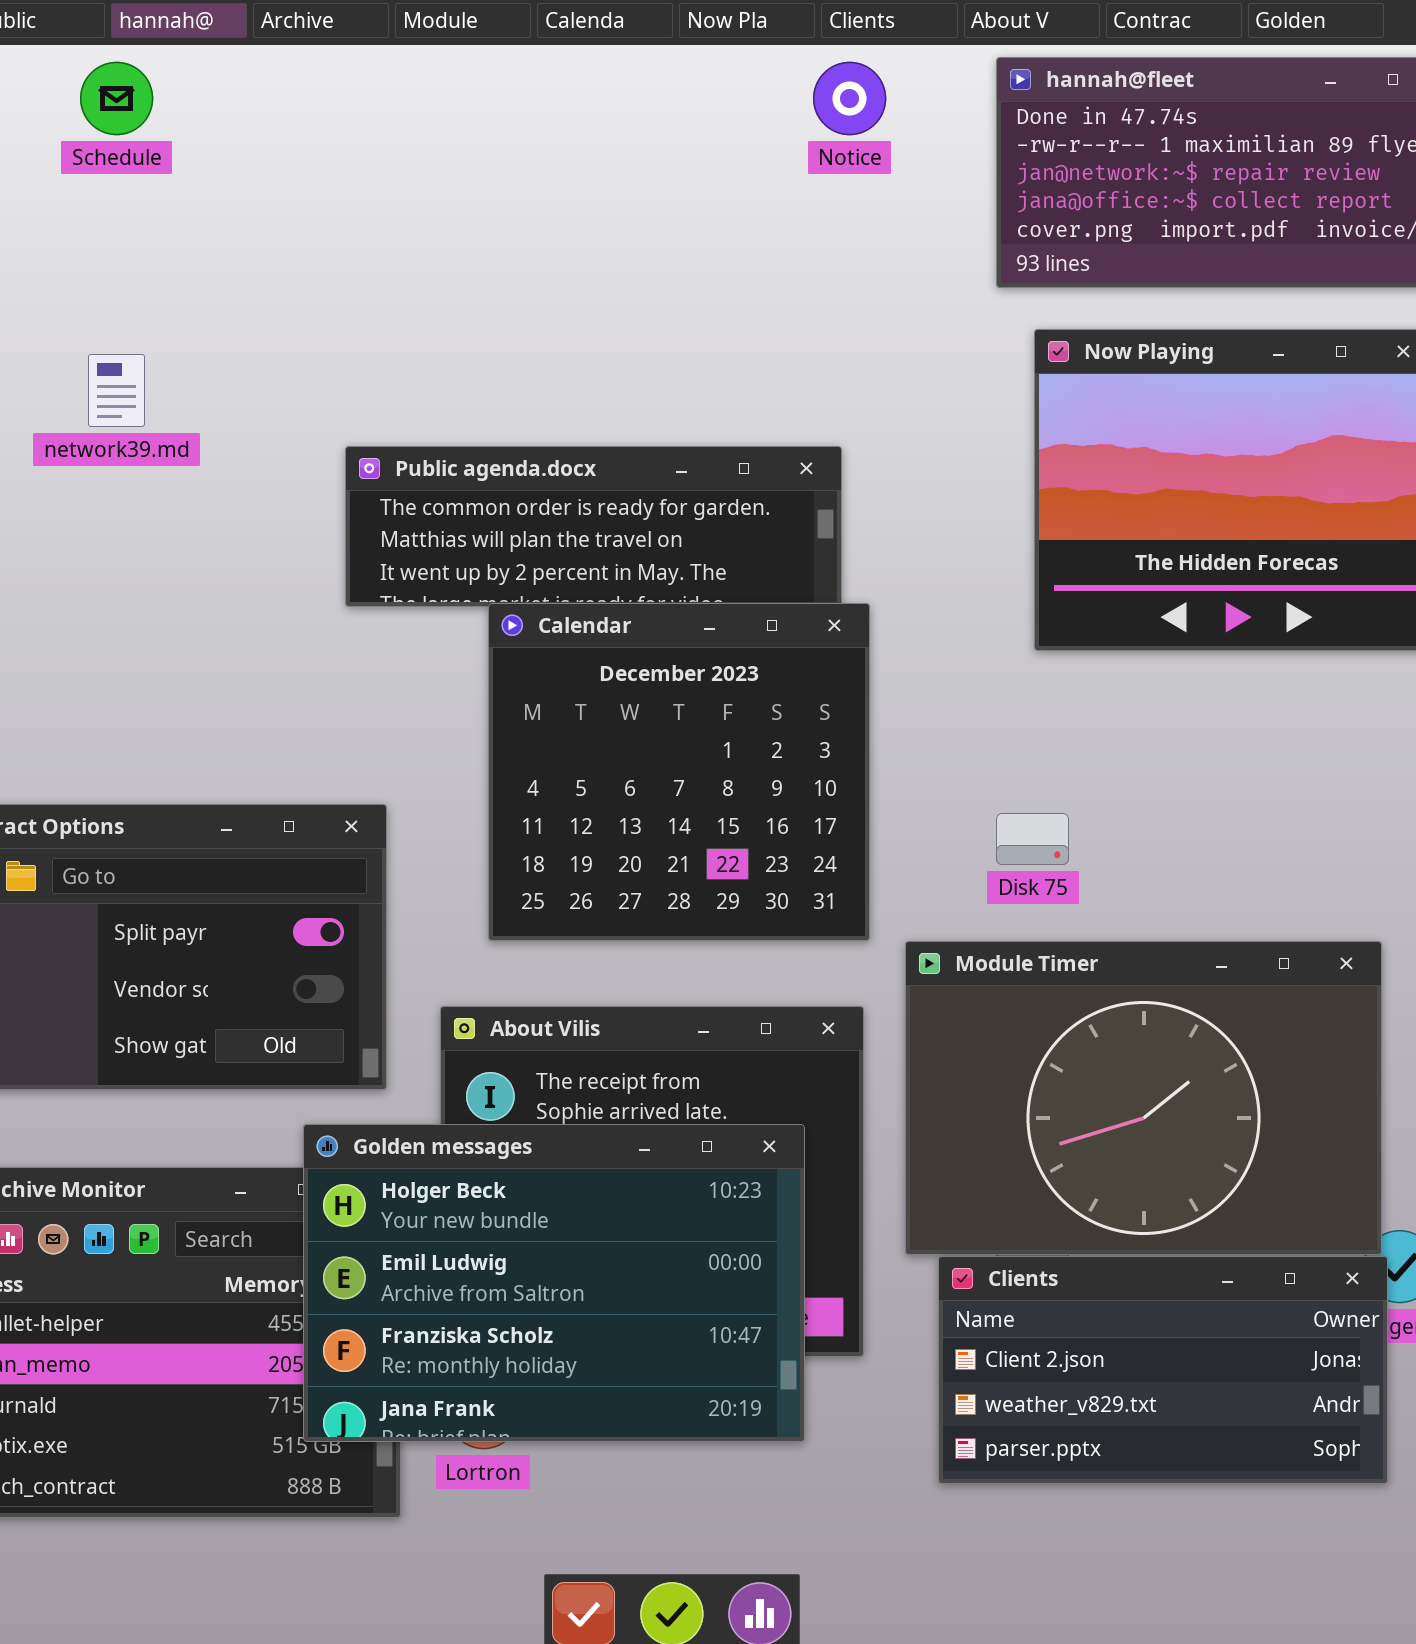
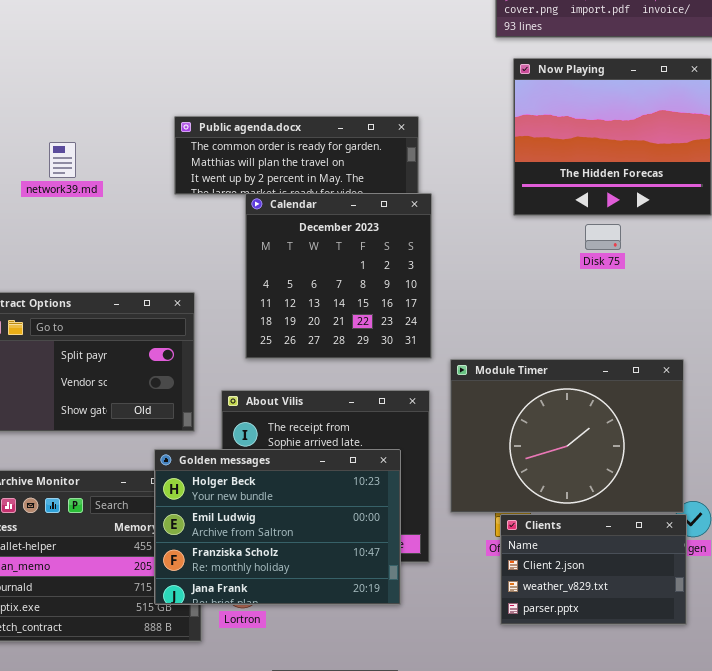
network39.md: [88,354,145,427] -> [49,142,76,178], moved
Disk 75: [996,813,1069,865] -> [585,224,621,250], moved
Clients: [938,1256,1388,1484] -> [500,514,687,625], resized

